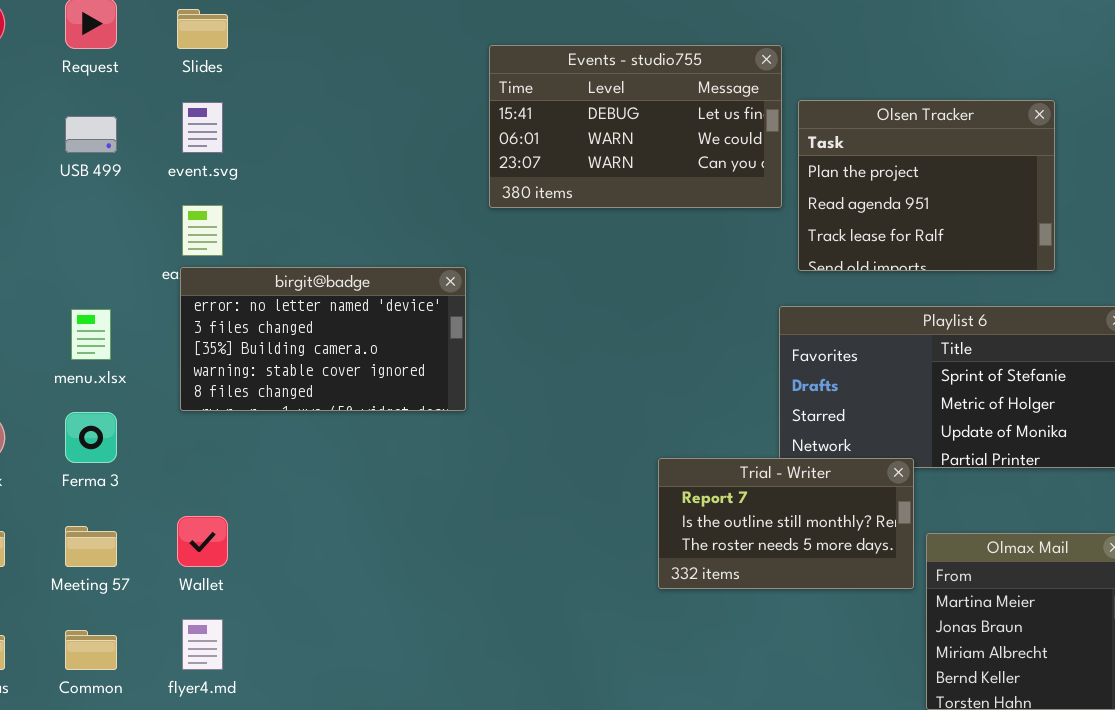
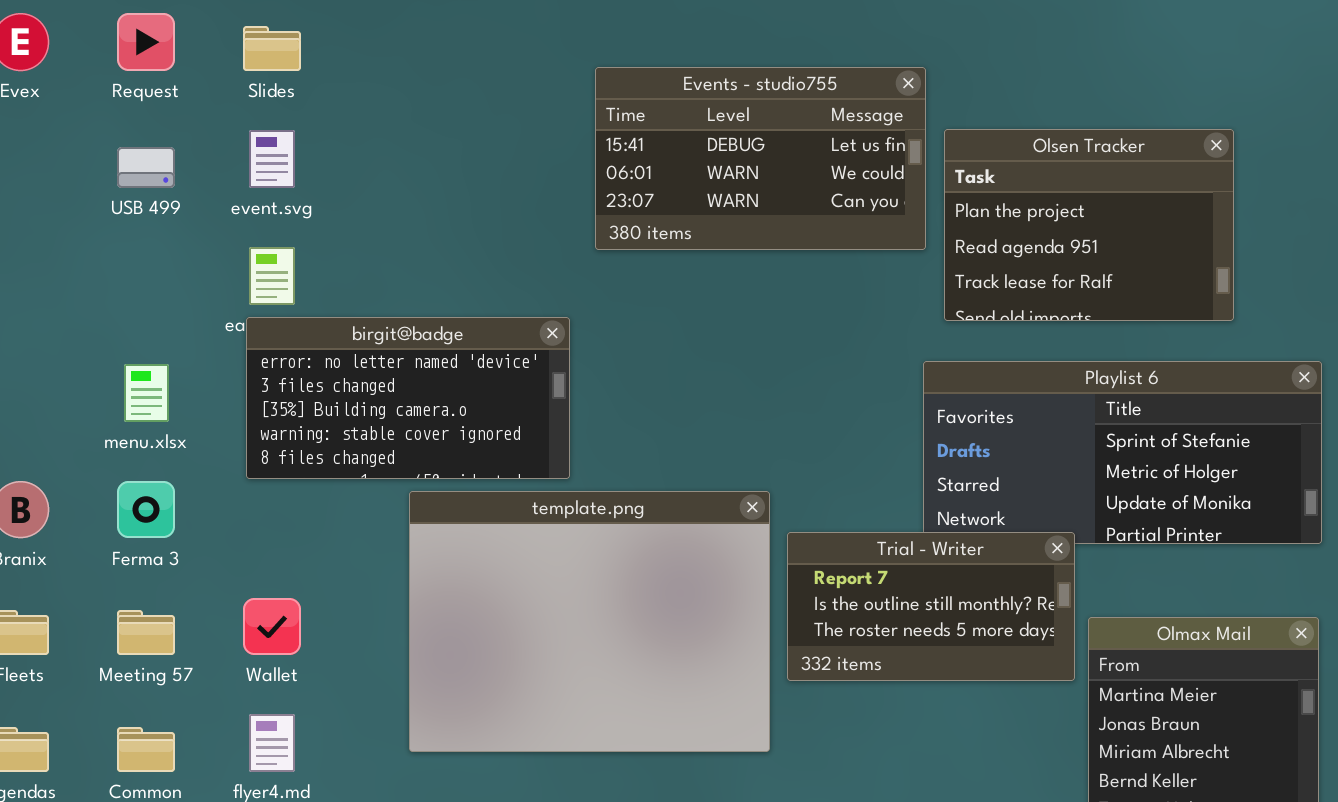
template.png: none -> [409,491,770,752], opened

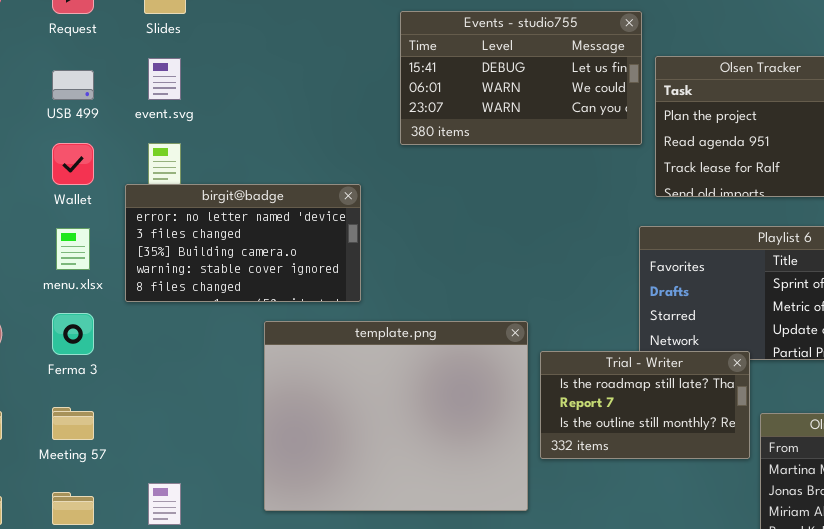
birgit@badge: [246,317,570,479] -> [125,184,361,302], moved
Trial - Writer: [787,532,1075,681] -> [540,351,750,459], scrolled up 1 row
Wallet: [243,598,301,655] -> [52,143,94,185], moved

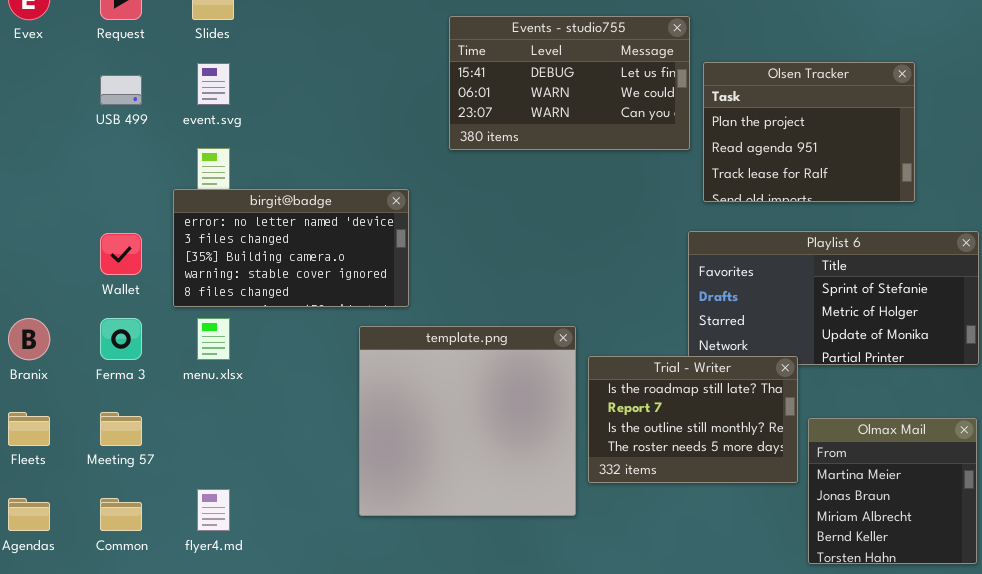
Wallet: [52,143,94,185] -> [100,233,142,275], moved
menu.xlsx: [56,228,90,270] -> [197,318,230,360], moved
template.png: [264,321,528,511] -> [359,326,576,516], resized
Trial - Writer: [540,351,750,459] -> [588,356,798,483], resized

